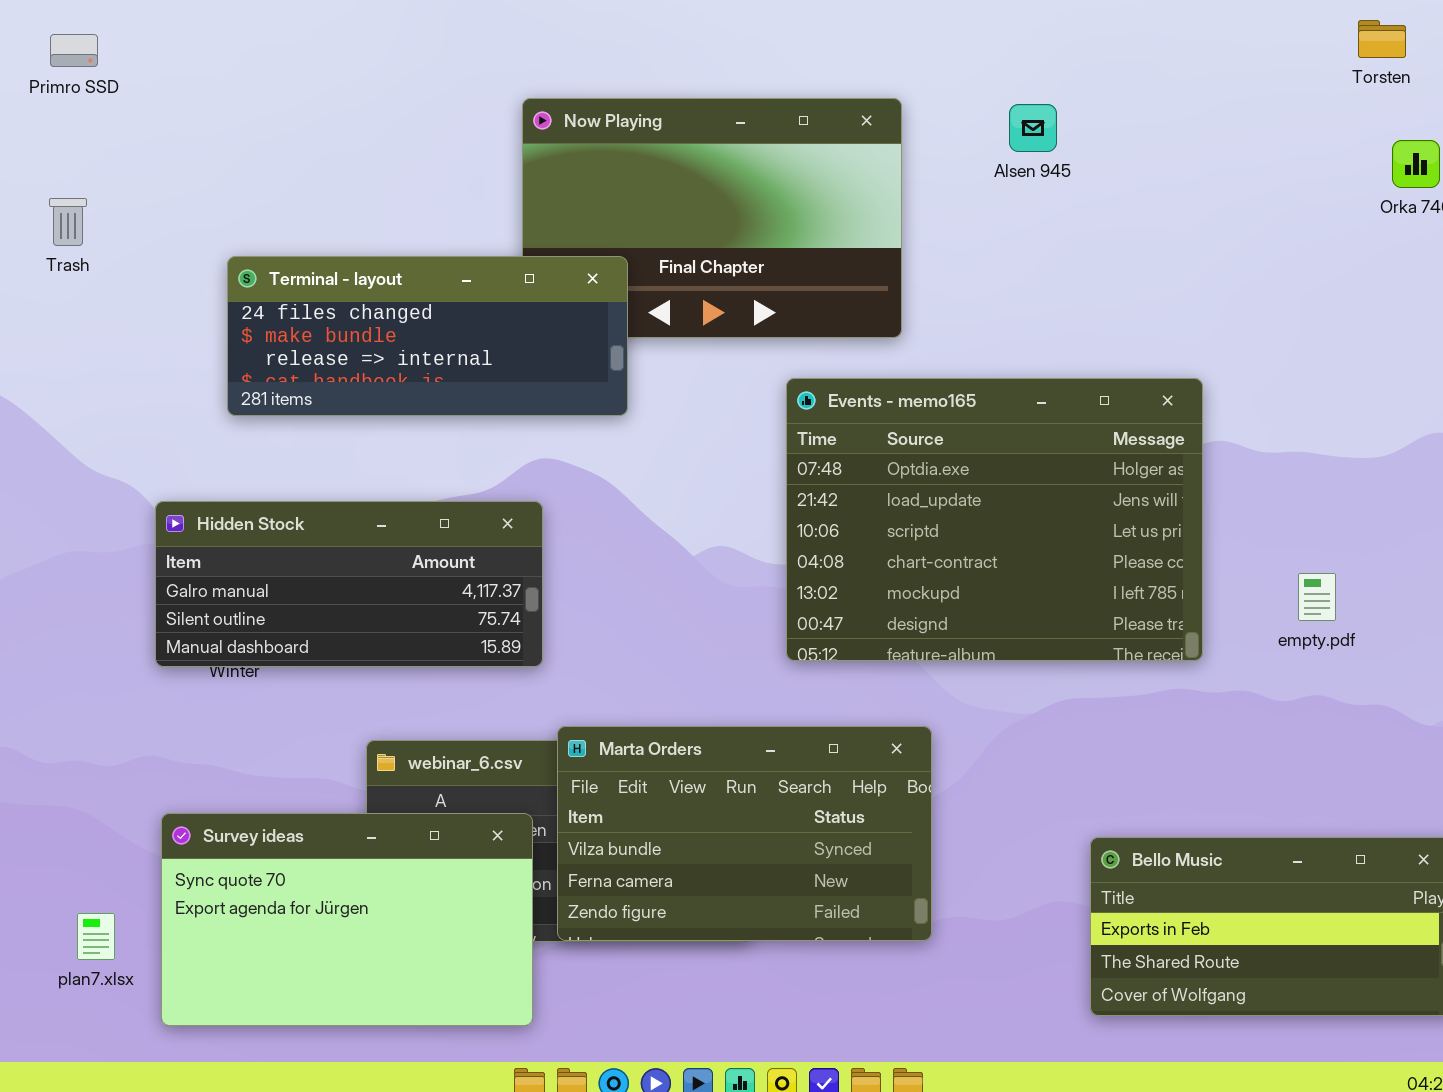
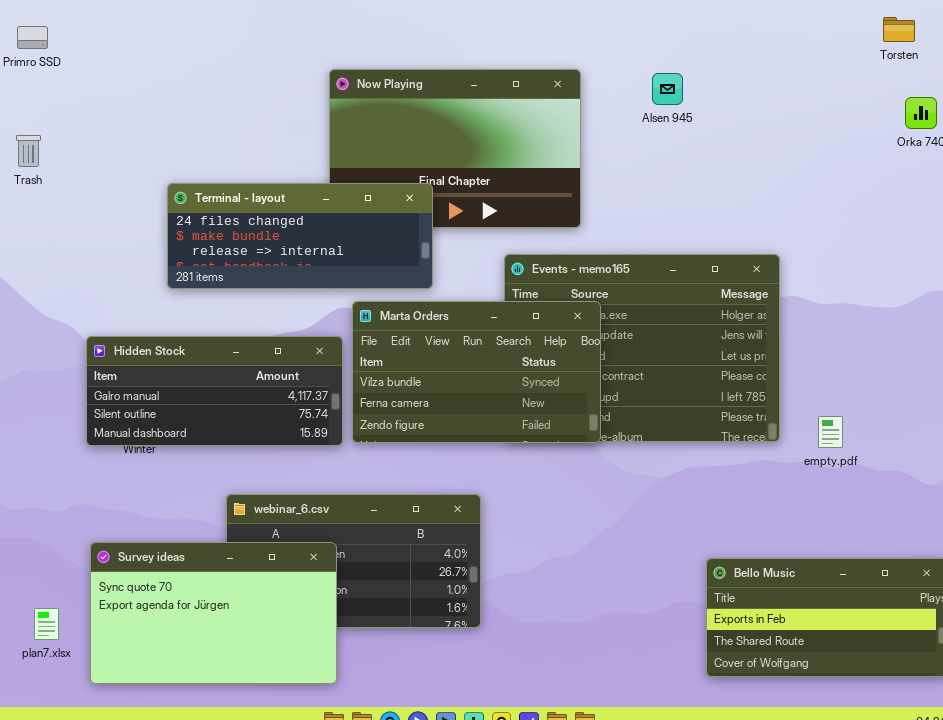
Terminal - layout: [227,256,628,416] -> [167,183,433,289], moved
empty.pdf: [1298,573,1336,621] -> [818,416,843,448], moved
Marta Orders: [557,726,932,941] -> [352,301,601,443], moved

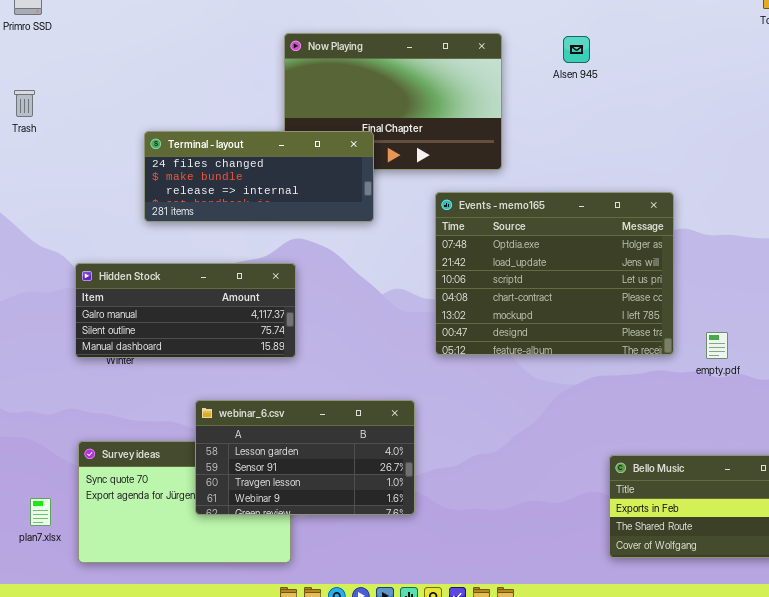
Marta Orders: [352,301,601,443] -> none, closed
webinar_6.csv: [226,494,481,628] -> [195,400,415,515], raised

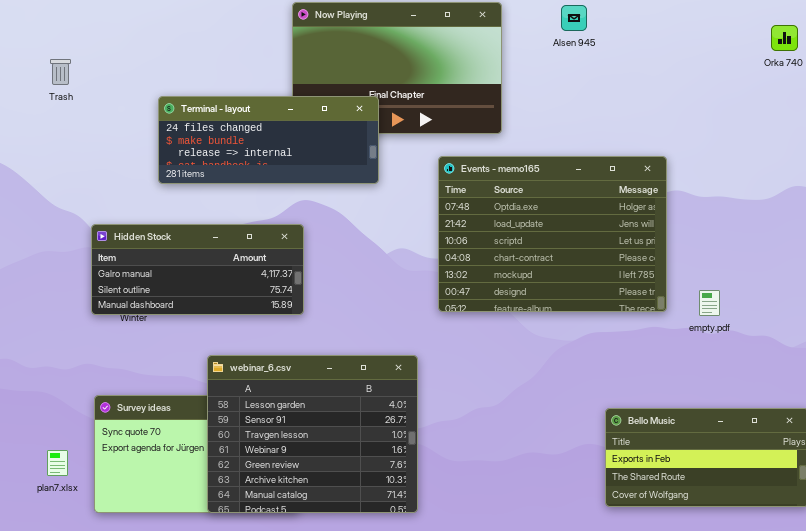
Trash: [14,90,35,117] -> [50,59,71,85], moved
webinar_6.csv: [195,400,415,515] -> [207,355,418,513], resized

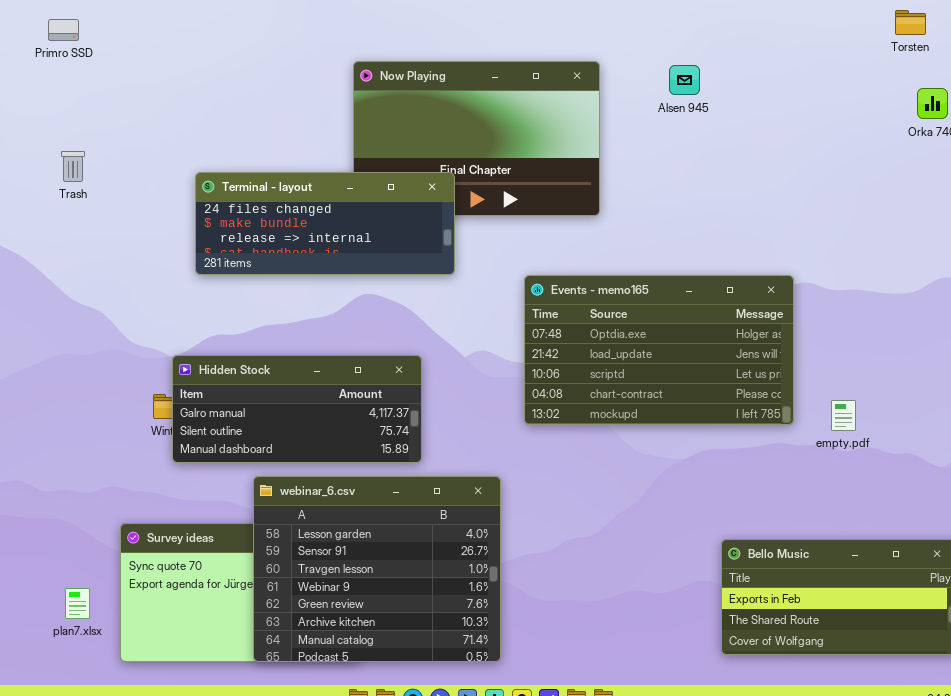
Trash: [50,59,71,85] -> [61,151,85,182], moved
Events - memo165: [438,156,667,312] -> [524,275,794,425], resized
Hidden Stock: [91,224,304,315] -> [172,355,422,463], moved

